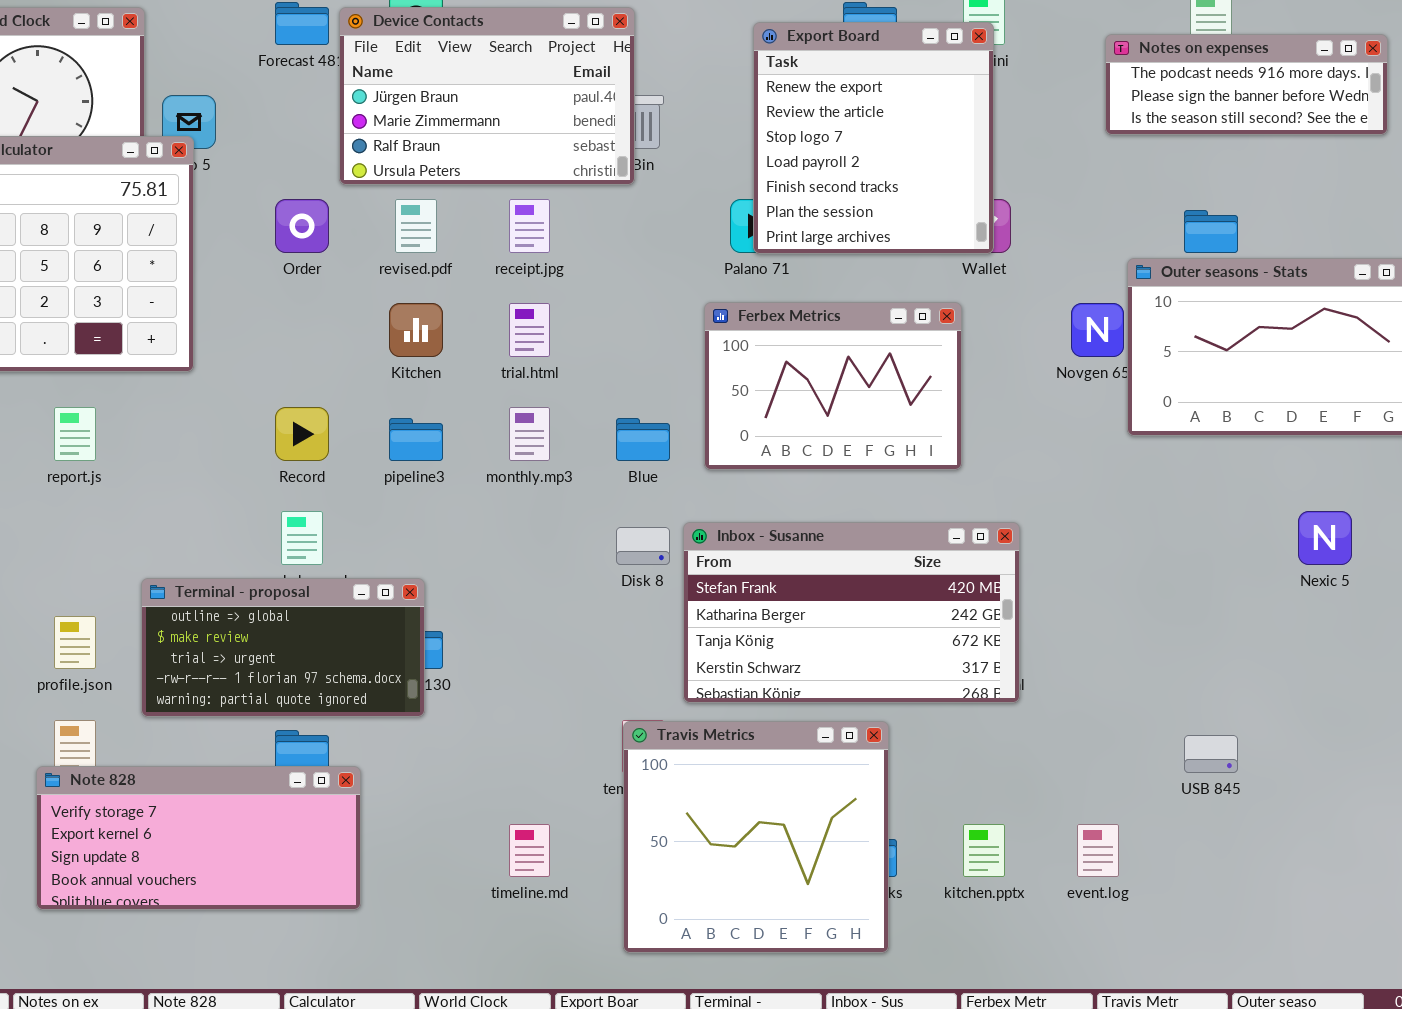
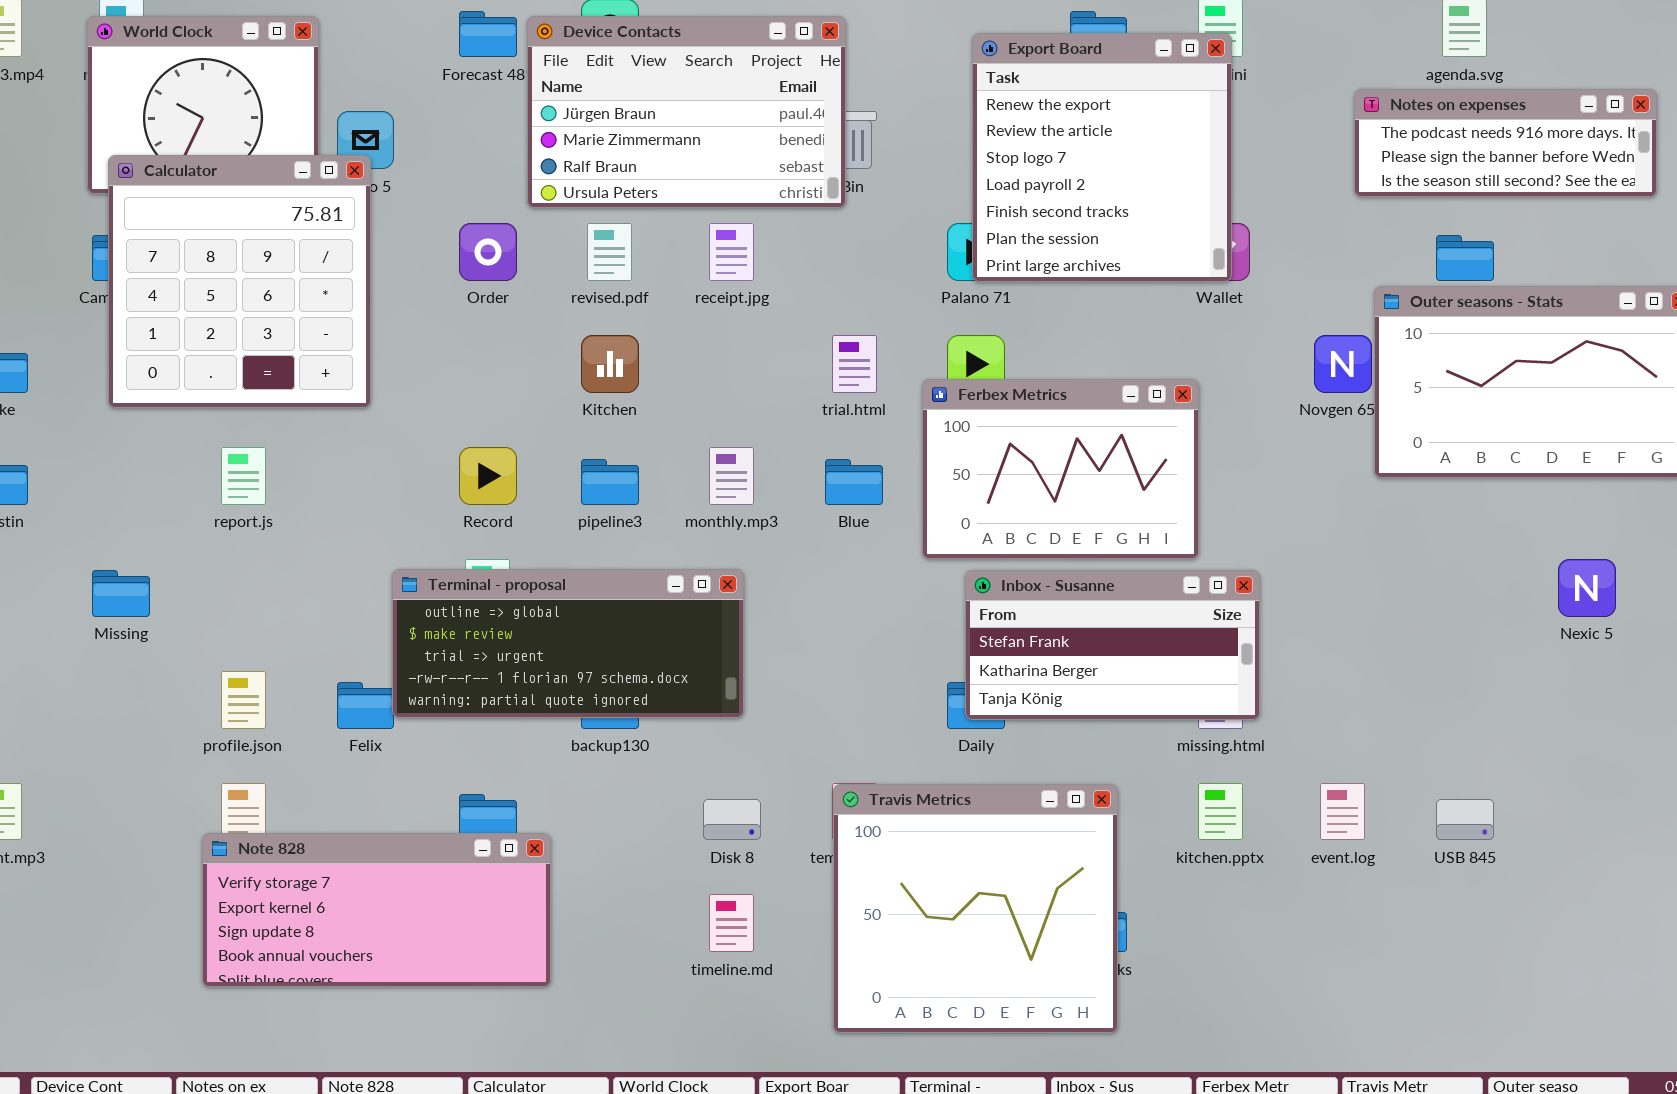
Notes on expenses: [1105,34,1388,135] -> [1354,89,1657,197], moved
Ferbex Metrics: [704,302,962,470] -> [922,379,1199,559], moved
trial.html: [509,303,550,357] -> [832,335,877,393], moved
Inbox - Susanne: [683,522,1020,703] -> [965,570,1260,720], resized
Disk 8: [616,527,670,565] -> [703,799,761,840], moved
Terminal - proposal: [141,578,425,717] -> [392,569,744,718], moved, resized
kitchen.pptx: [963,824,1005,877] -> [1198,783,1243,840], moved
event.log: [1077,824,1119,877] -> [1320,783,1365,840], moved

